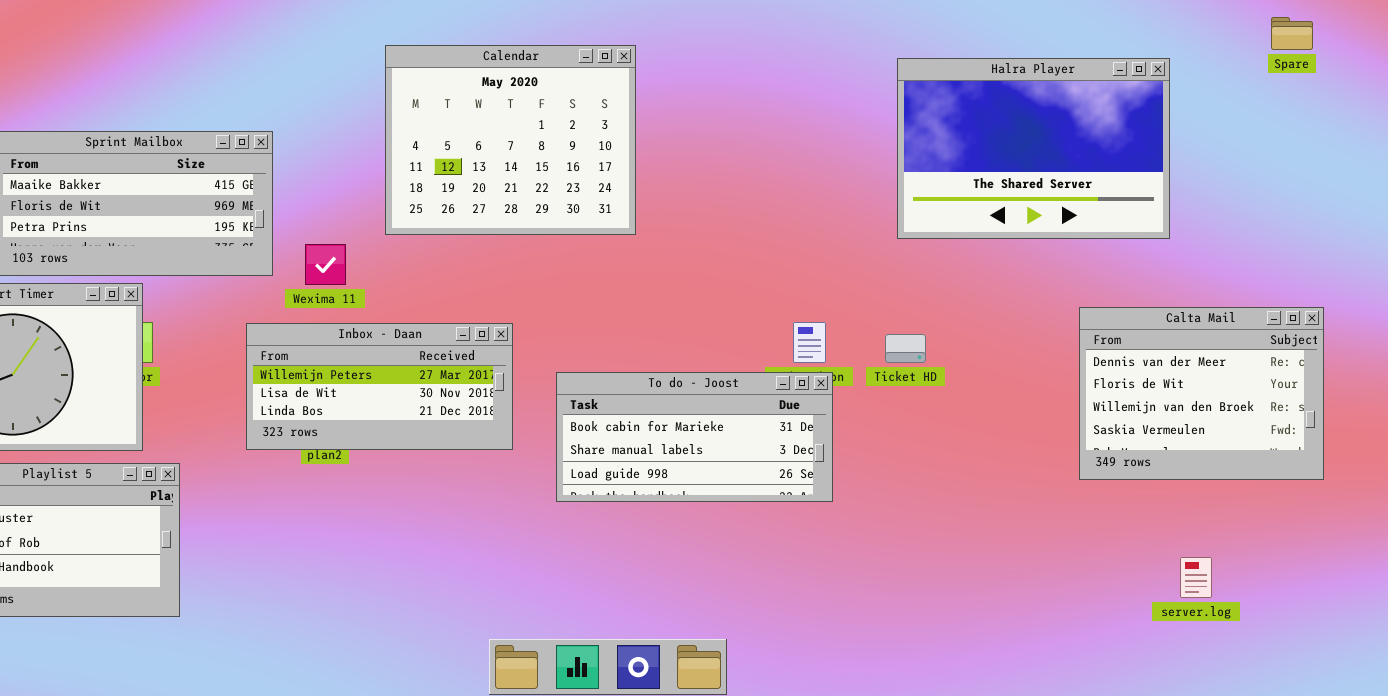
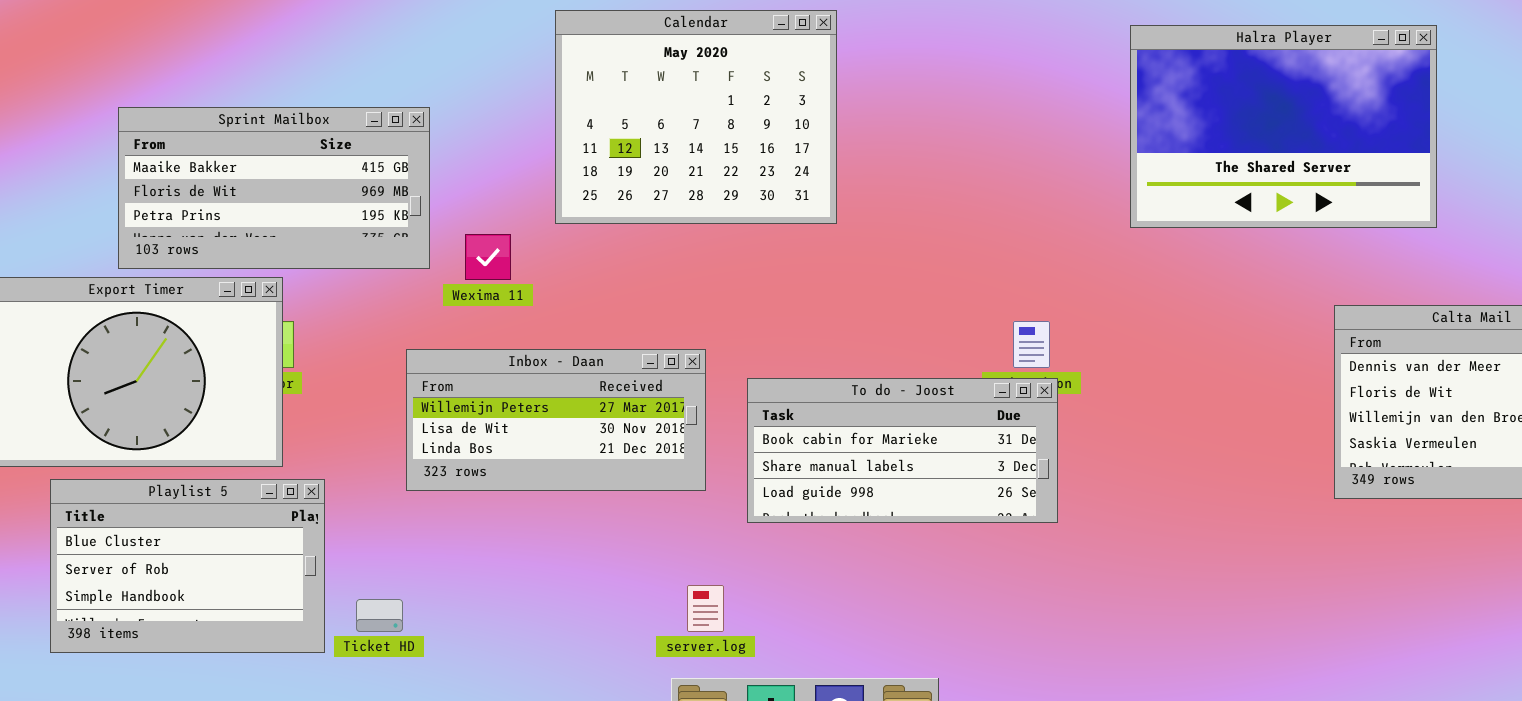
Inbox - Daan: [246,323,513,450] -> [406,349,706,491], moved
Ticket HD: [885,334,926,363] -> [356,599,403,632], moved
server.log: [1180,557,1212,598] -> [687,585,724,632], moved

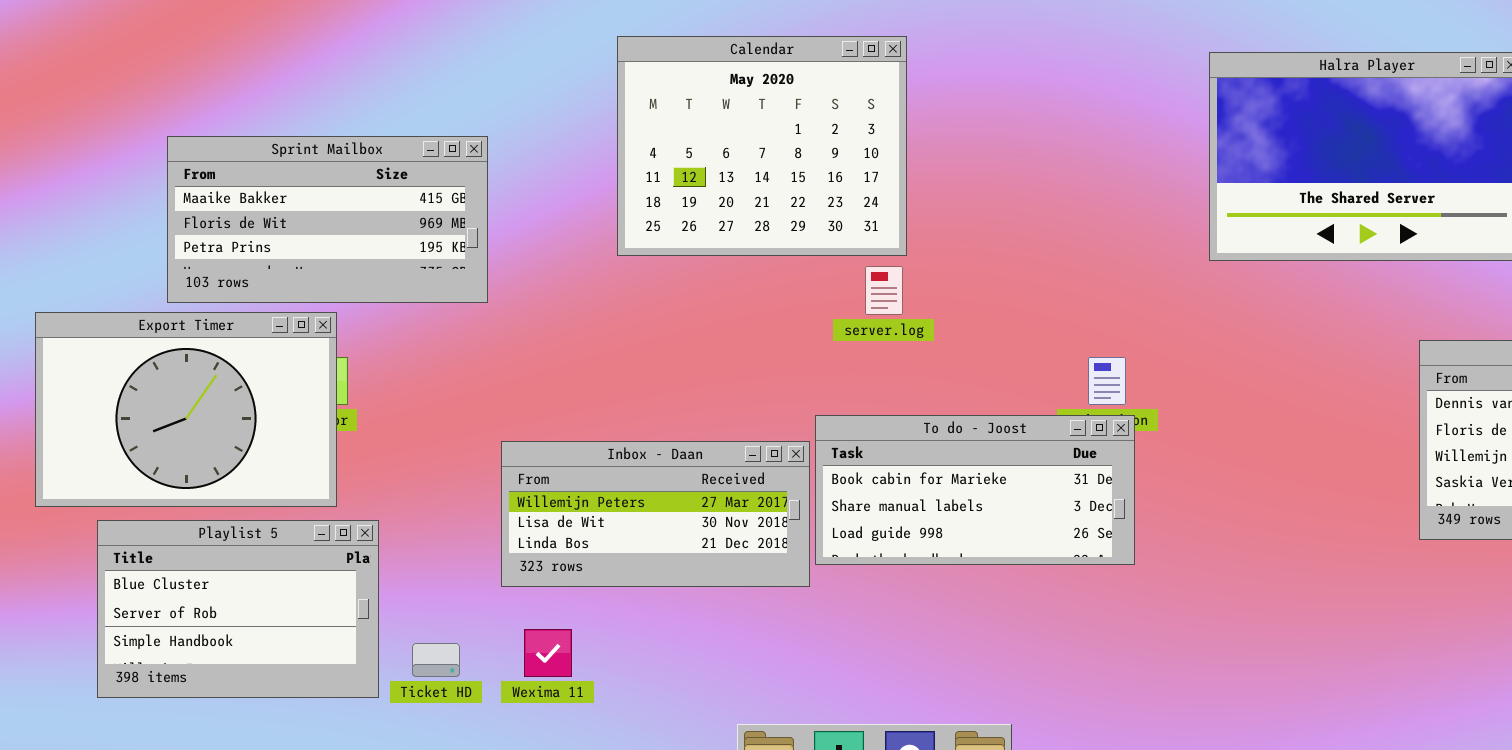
Wexima 11: [465,234,511,280] -> [524,629,572,677], moved
Inbox - Daan: [406,349,706,491] -> [501,441,810,587], moved
server.log: [687,585,724,632] -> [865,266,903,315], moved

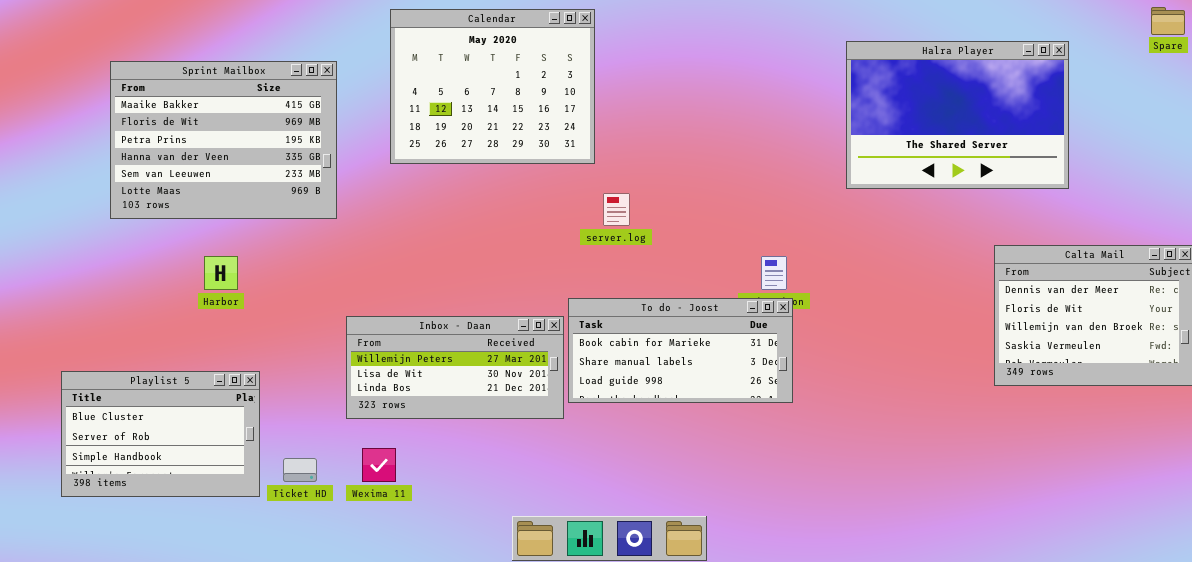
Calendar: [617,36,907,256] -> [390,9,595,164], moved
Sprint Mailbox: [167,136,488,303] -> [110,61,337,219], resized
Export Timer: [35,312,337,507] -> none, closed

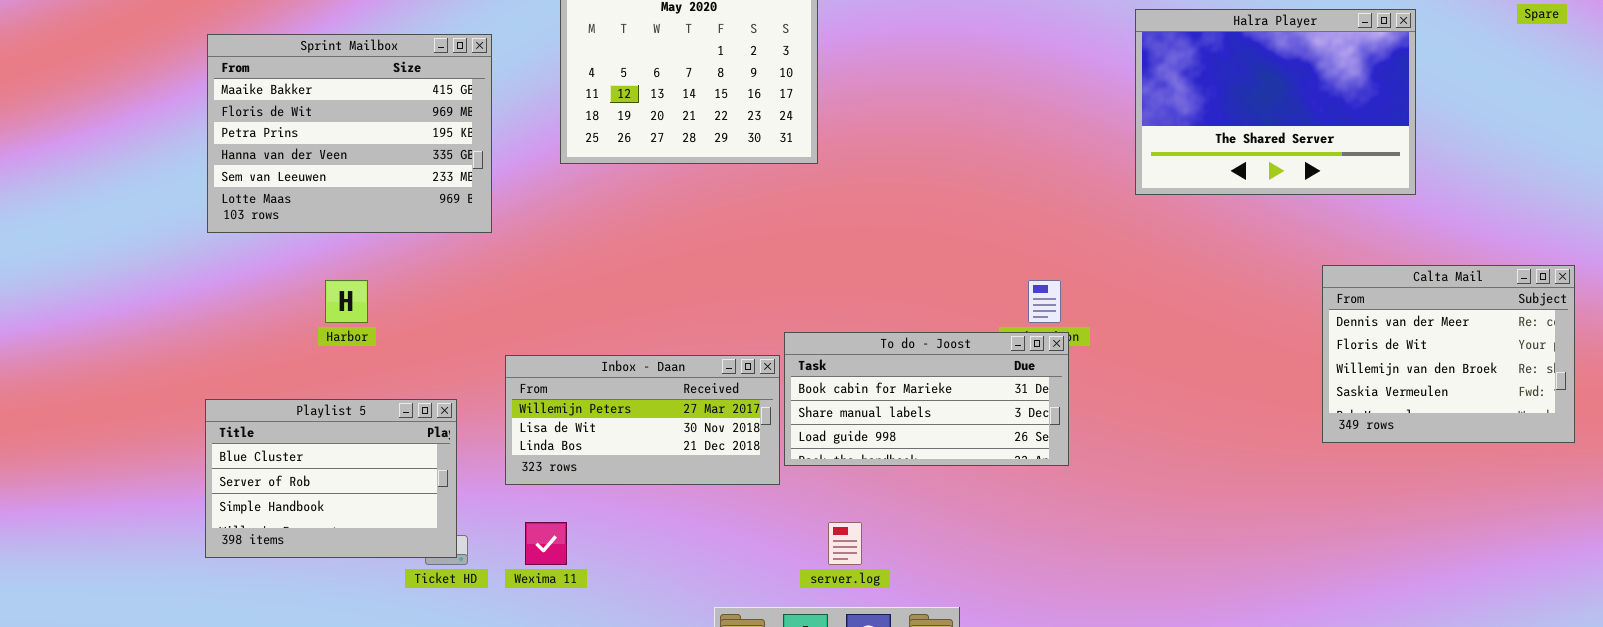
server.log: [603,193,630,226] -> [828,522,862,565], moved
Playlist 5: [61,371,260,497] -> [205,399,457,558], moved

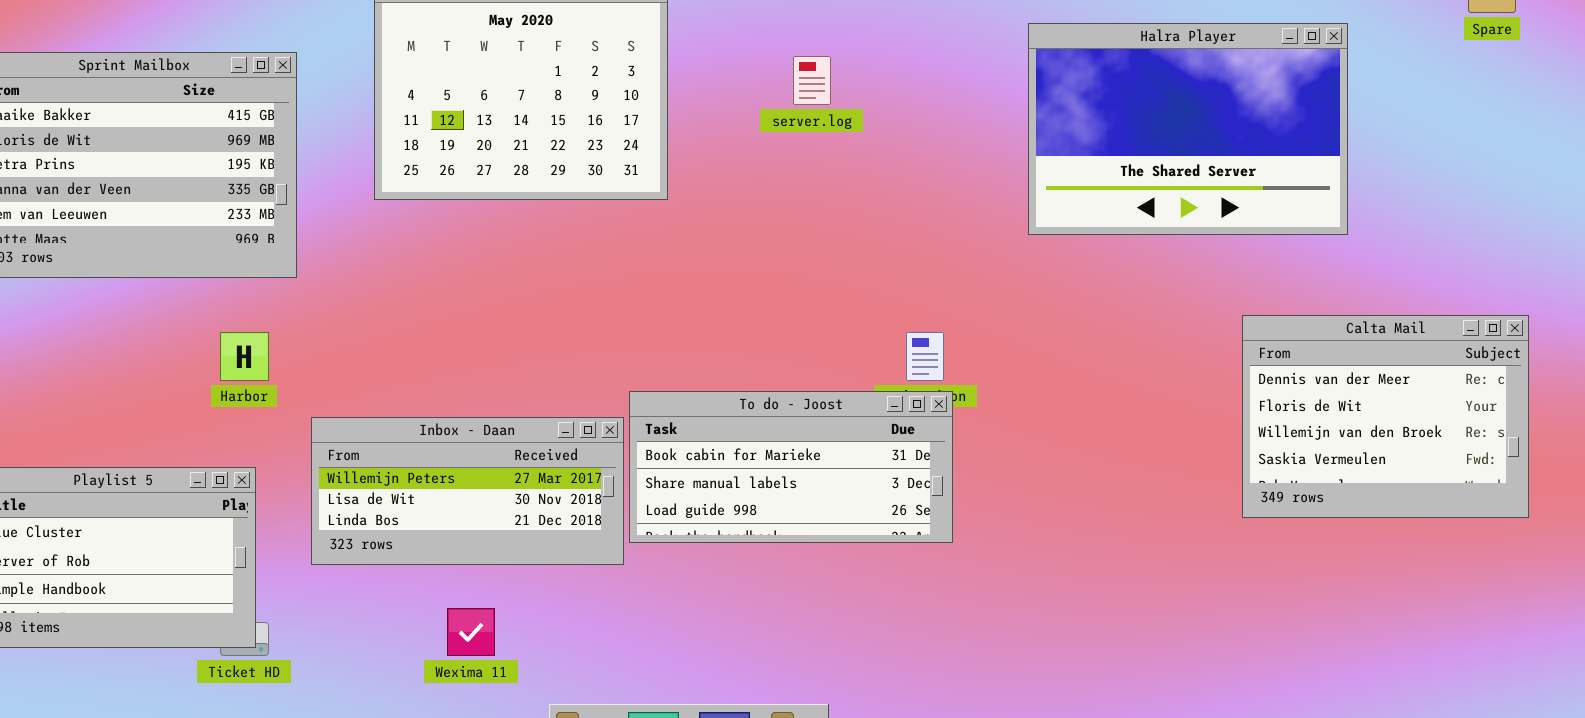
Harbor: [325,280,368,323] -> [220,332,269,381], moved
Wexima 11: [525,522,567,565] -> [447,608,495,656], moved
server.log: [828,522,862,565] -> [793,56,831,105], moved

